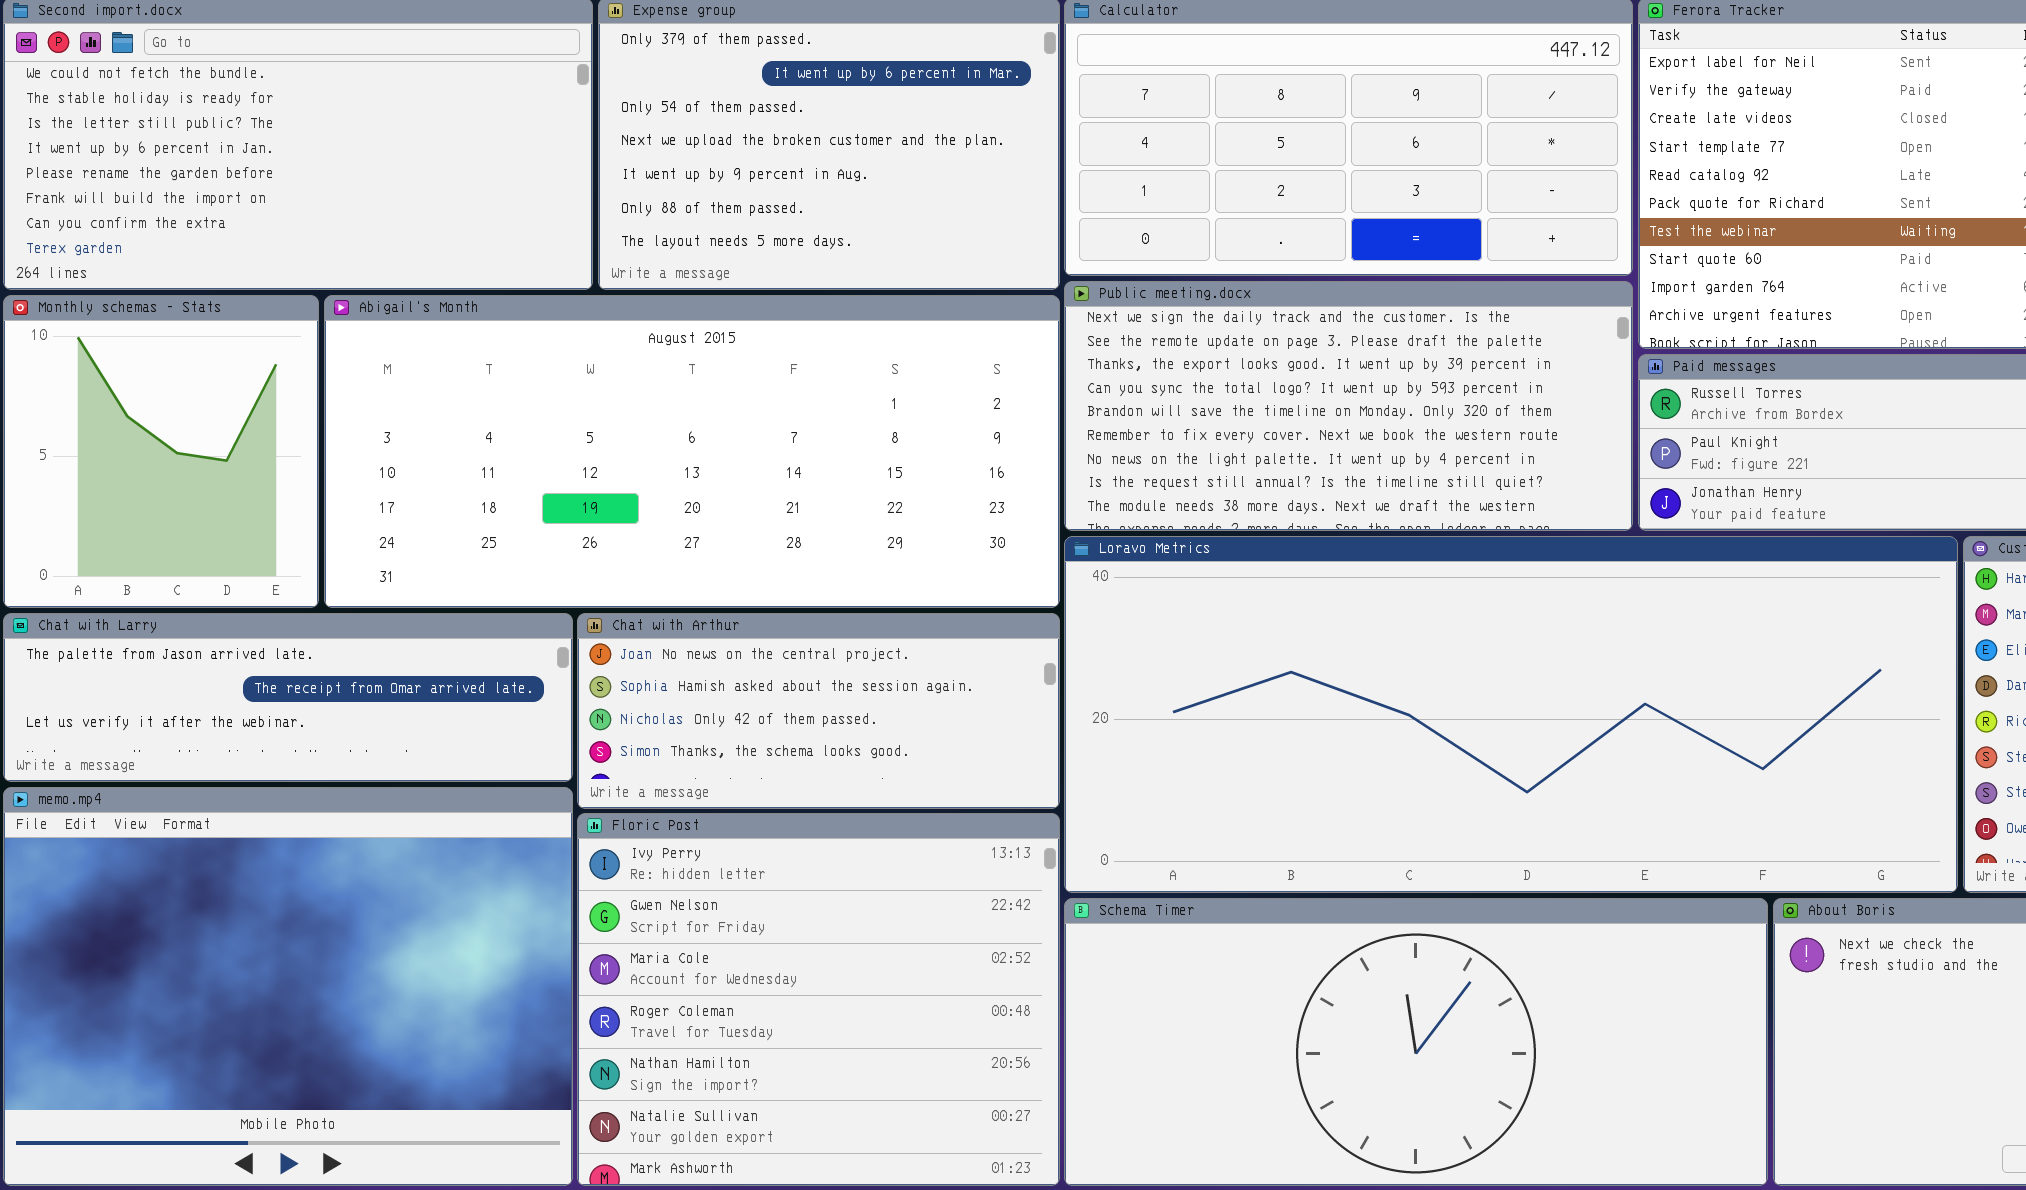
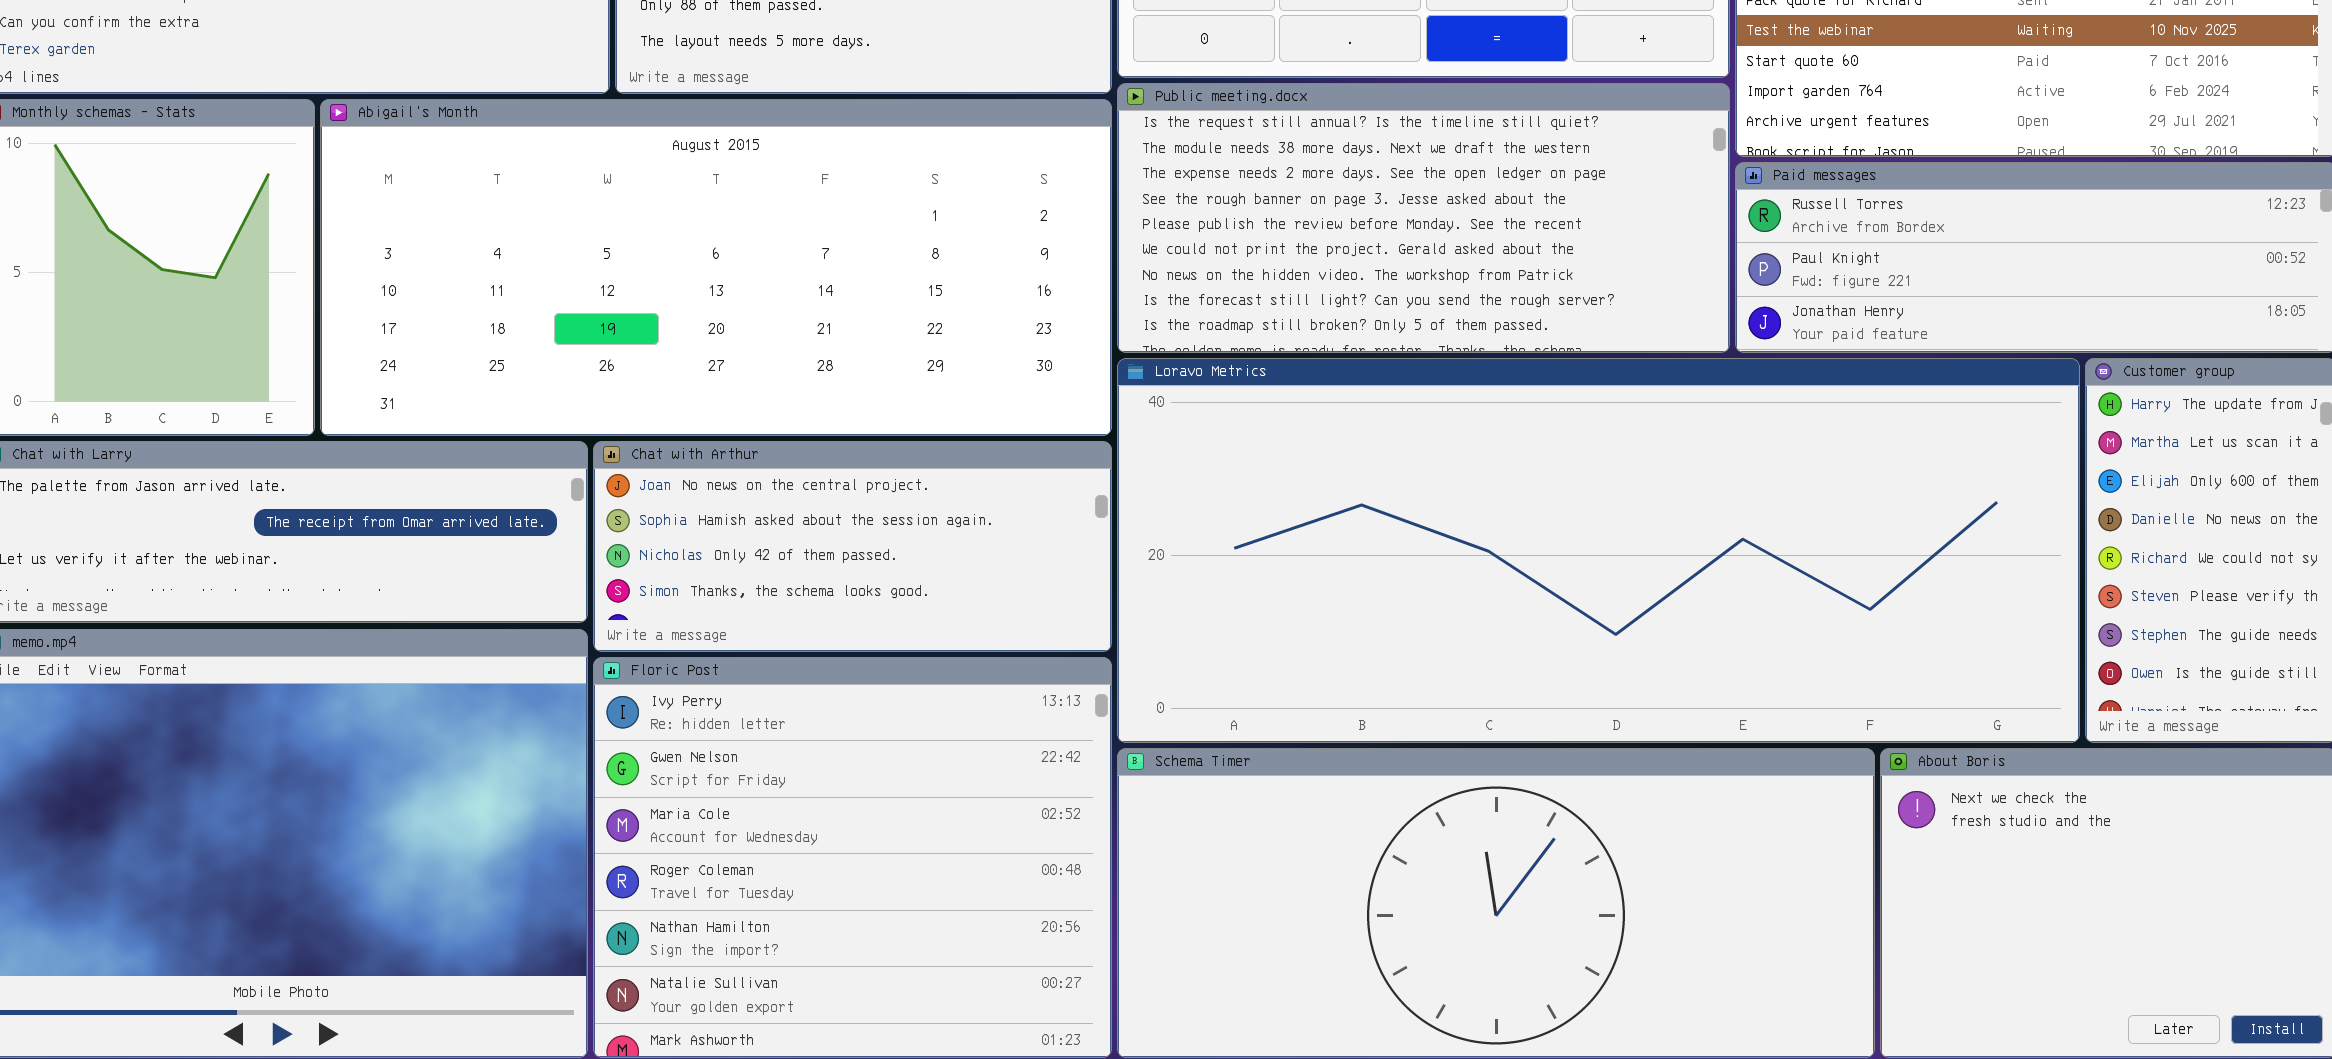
Public meeting.docx: [1064,281,1633,531] -> [1117,83,1730,353], scrolled down 7 rows

